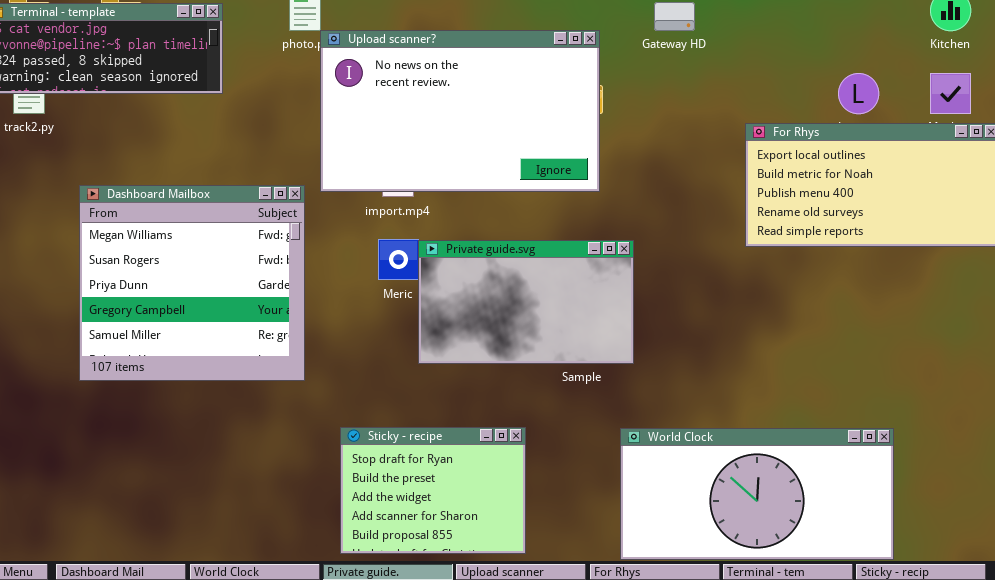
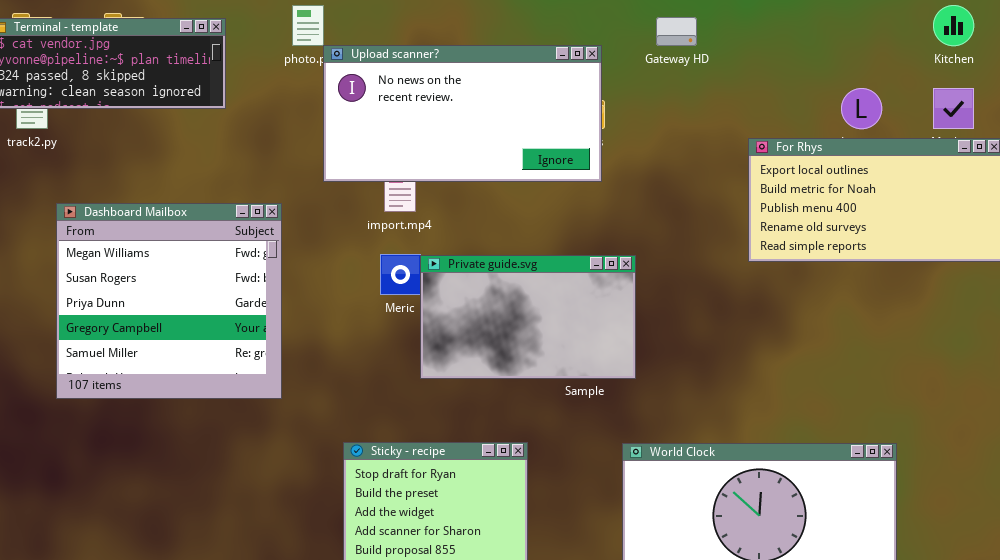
Upload scanner?: [320,30,600,192] -> [323,45,602,182], resized
Dashboard Mailbox: [79,185,305,381] -> [56,203,282,399], moved

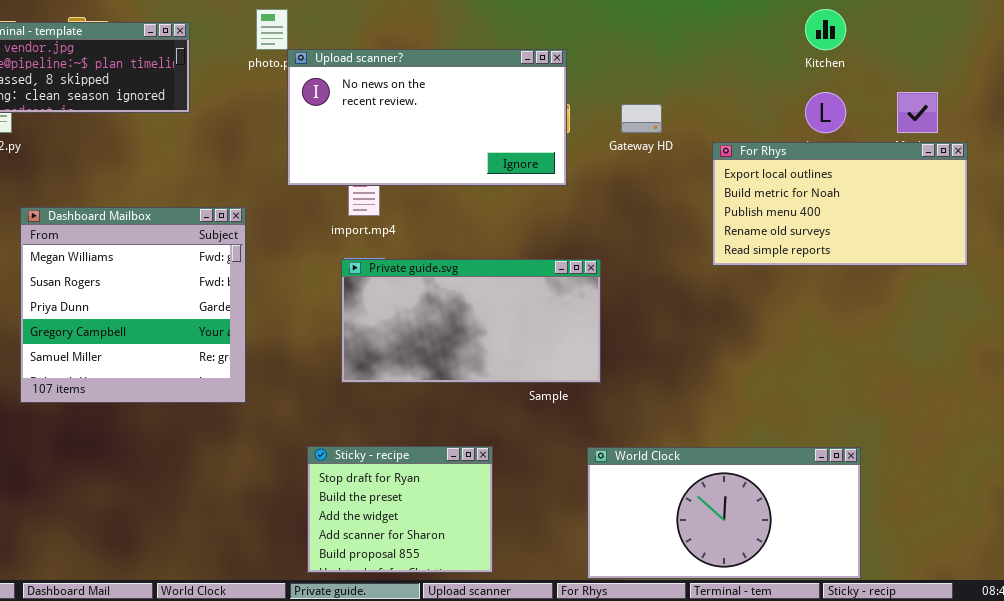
Kitchen: [933,5,974,46] -> [805,9,846,50], moved
Gateway HD: [656,17,697,46] -> [621,104,662,133], moved
Private guide.svg: [420,255,636,379] -> [341,259,601,383], resized

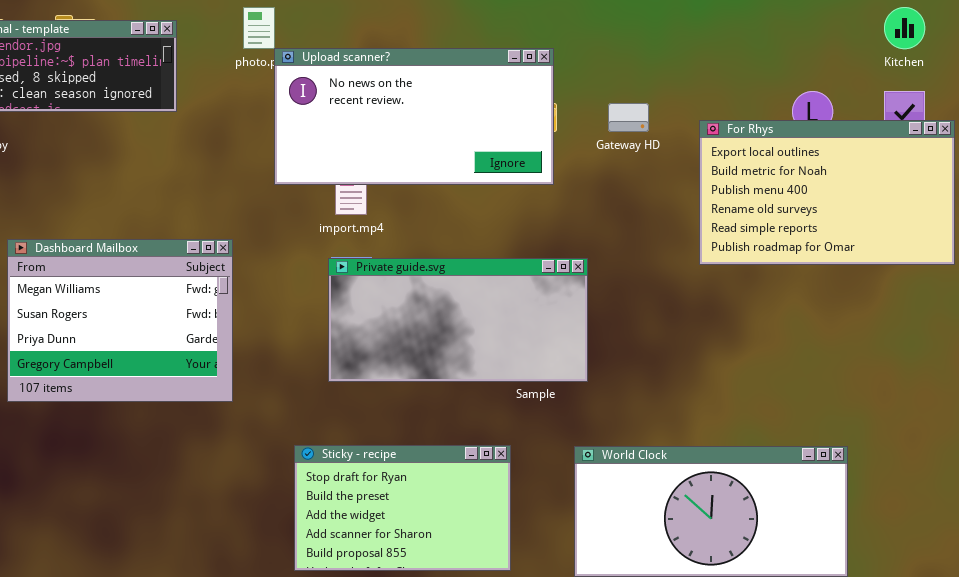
Kitchen: [805,9,846,50] -> [884,7,925,49], moved
For Rhys: [712,142,968,266] -> [699,120,955,265], resized
Dashboard Mailbox: [20,207,246,403] -> [7,239,233,402], resized
Sticky - recipe: [307,446,493,573] -> [294,445,511,571], resized

